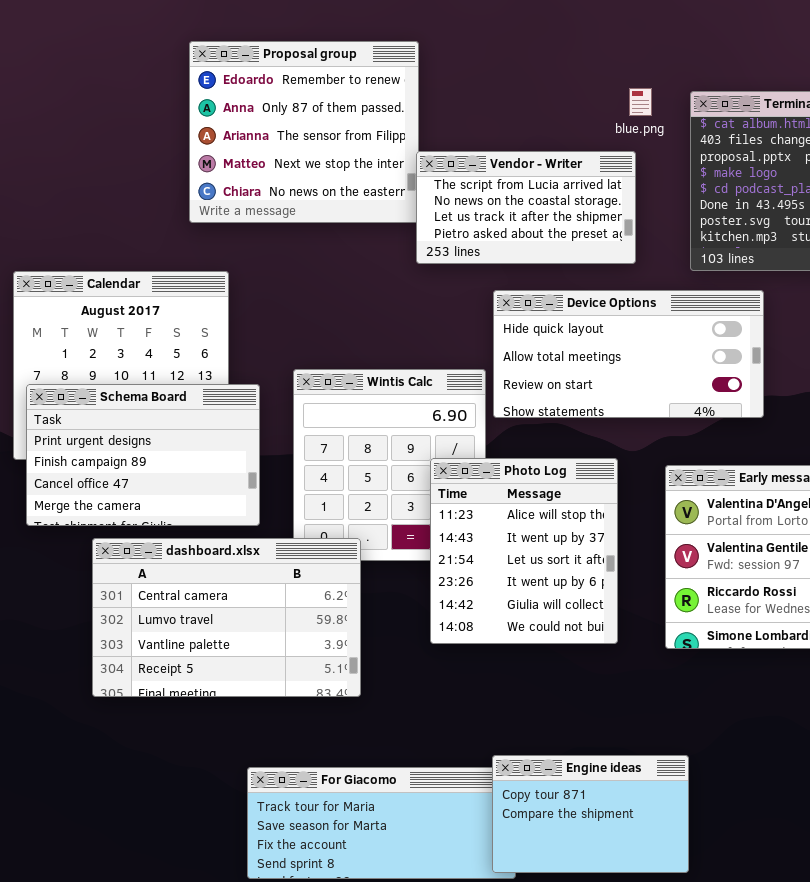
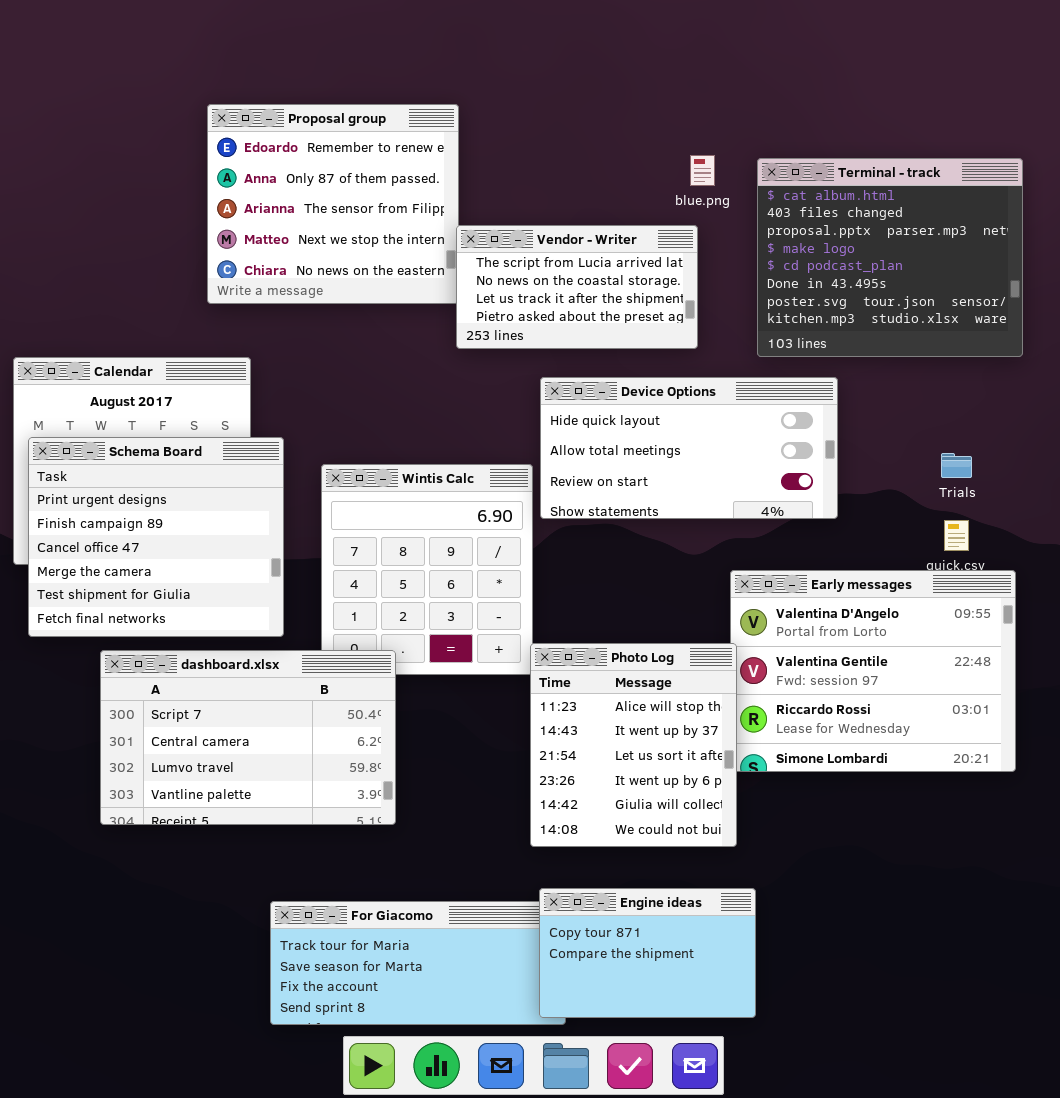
Schema Board: [26,384,260,526] -> [28,437,284,637], resized
Photo Log: [430,458,618,644] -> [530,643,737,847], moved
dashboard.xlsx: [92,538,361,697] -> [100,650,396,825], scrolled up 1 row

